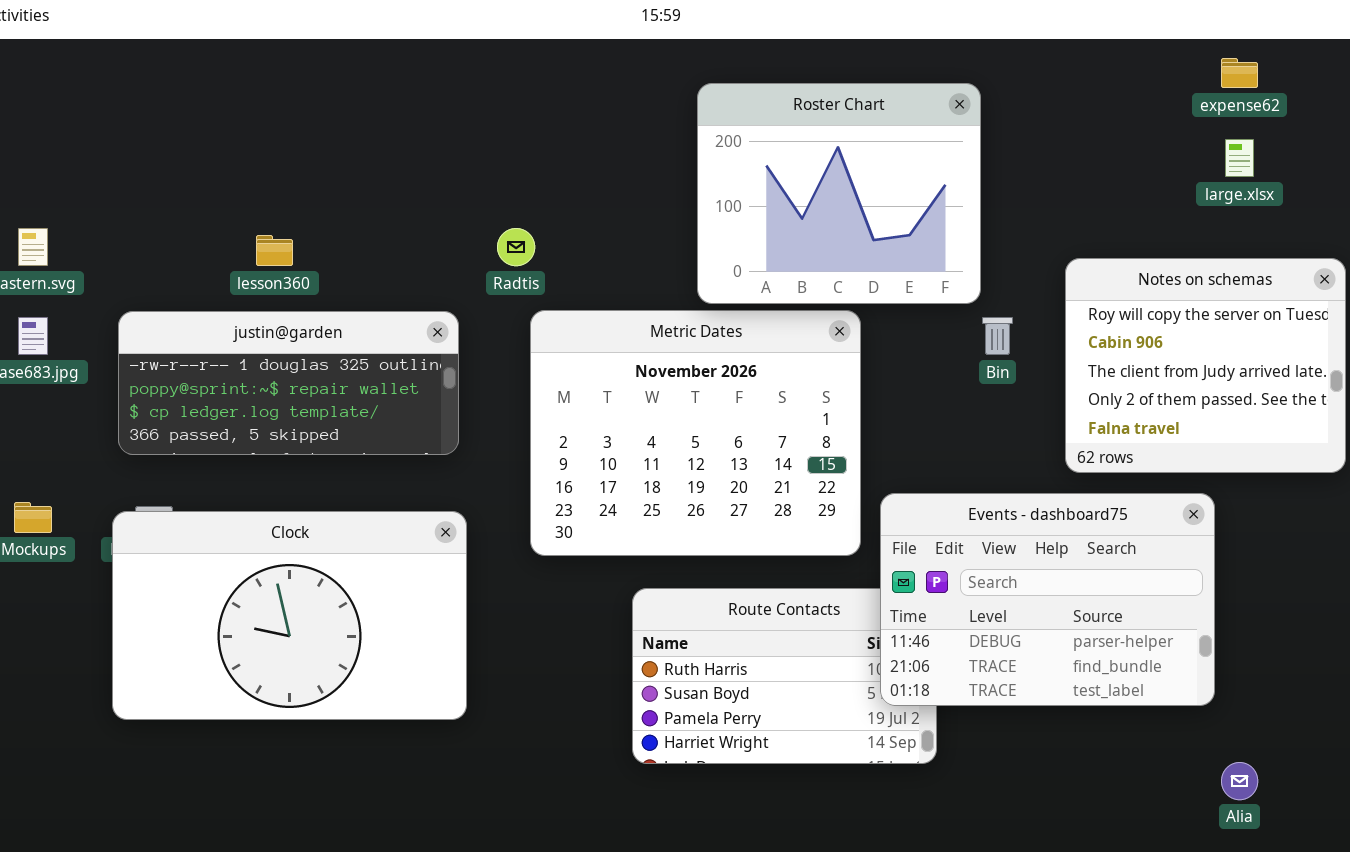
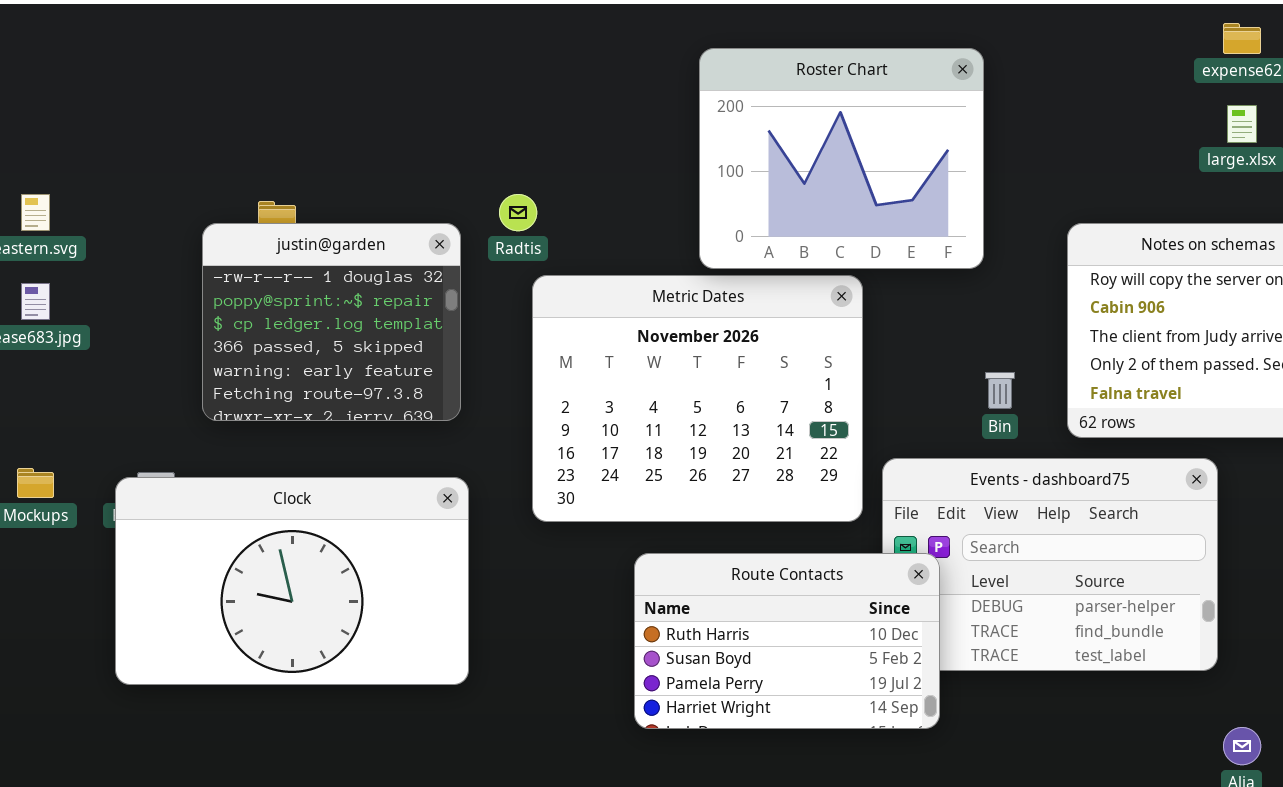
justin@garden: [118,311,459,455] -> [202,223,461,421], resized
Bin: [982,317,1013,355] -> [985,372,1015,409], moved
Route Contacts: [632,588,937,764] -> [634,553,940,729], raised

